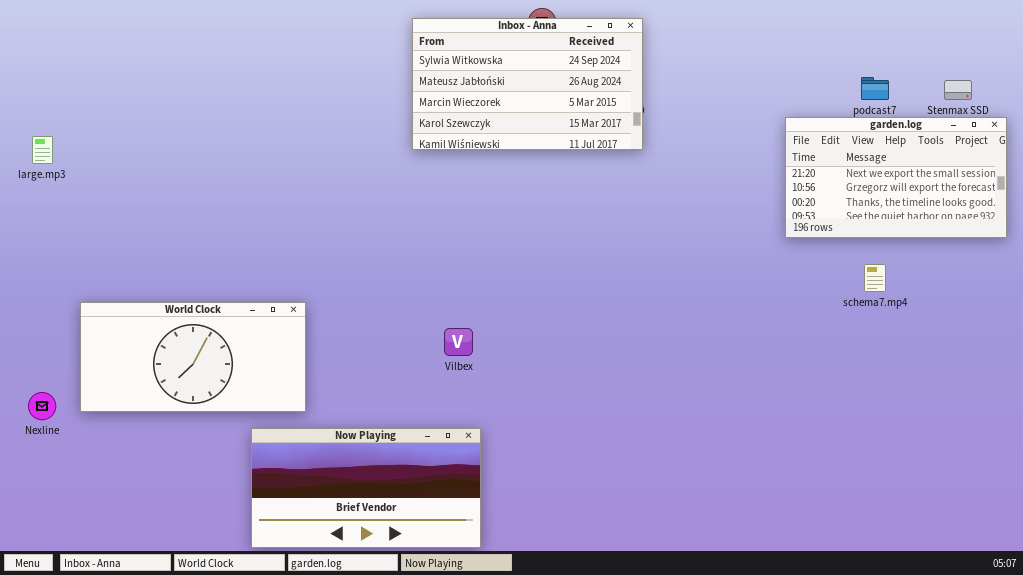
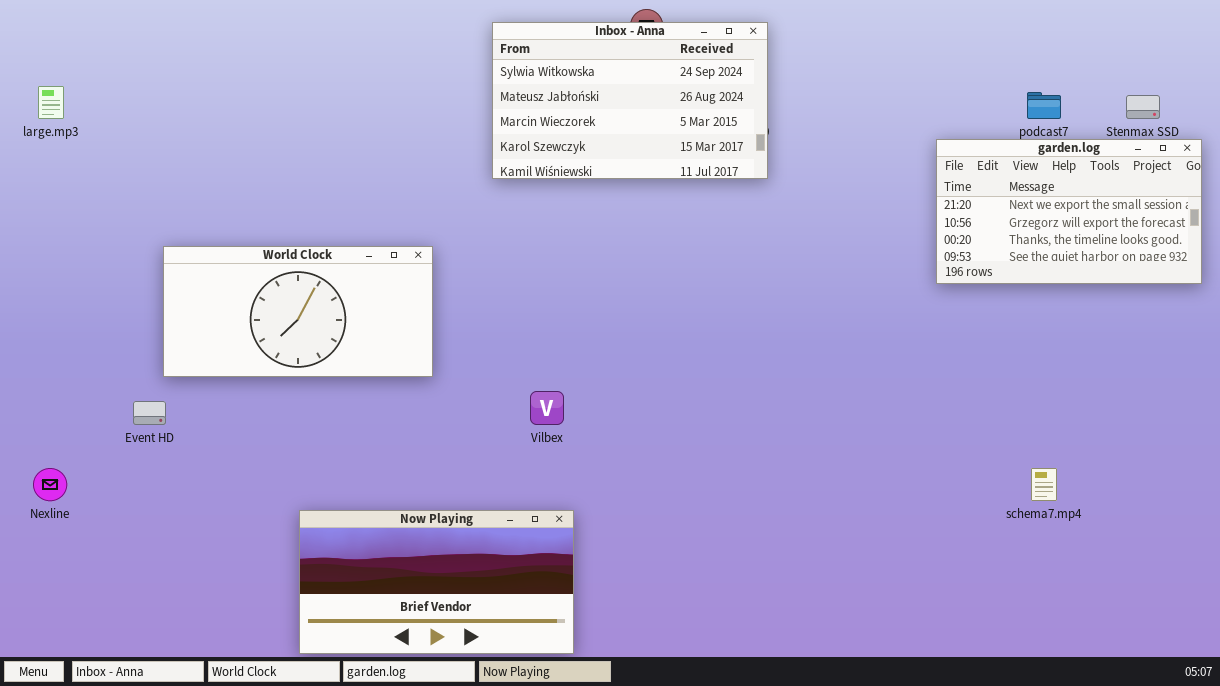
large.mp3: [32,136,53,164] -> [38,86,64,119], moved
schema7.mp4: [864,264,886,292] -> [1031,468,1057,501], moved
World Clock: [80,302,306,412] -> [163,246,433,377], moved

